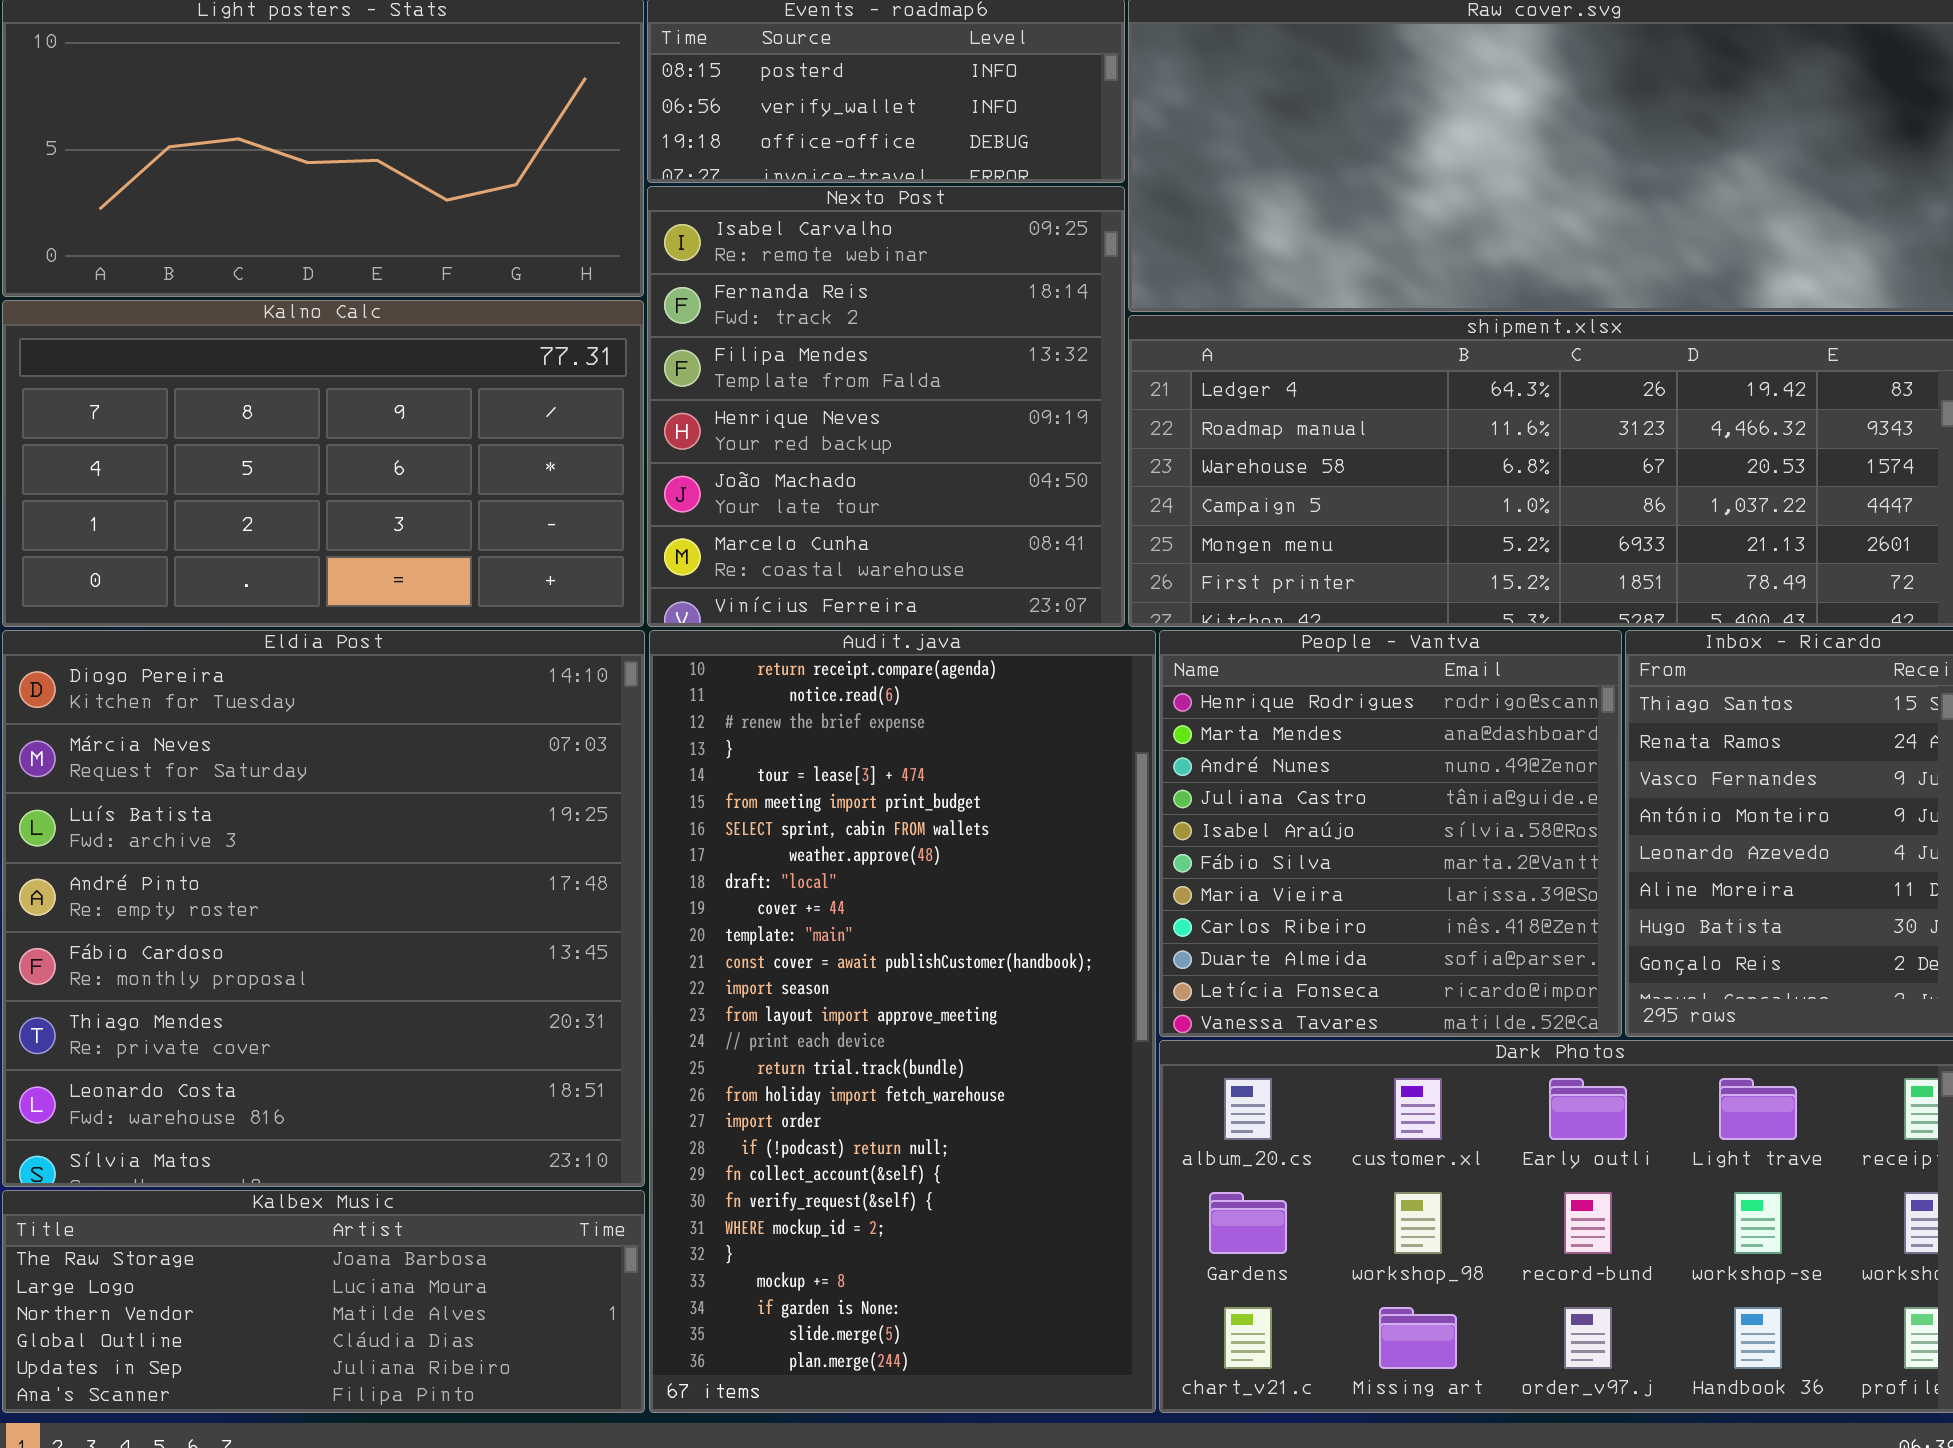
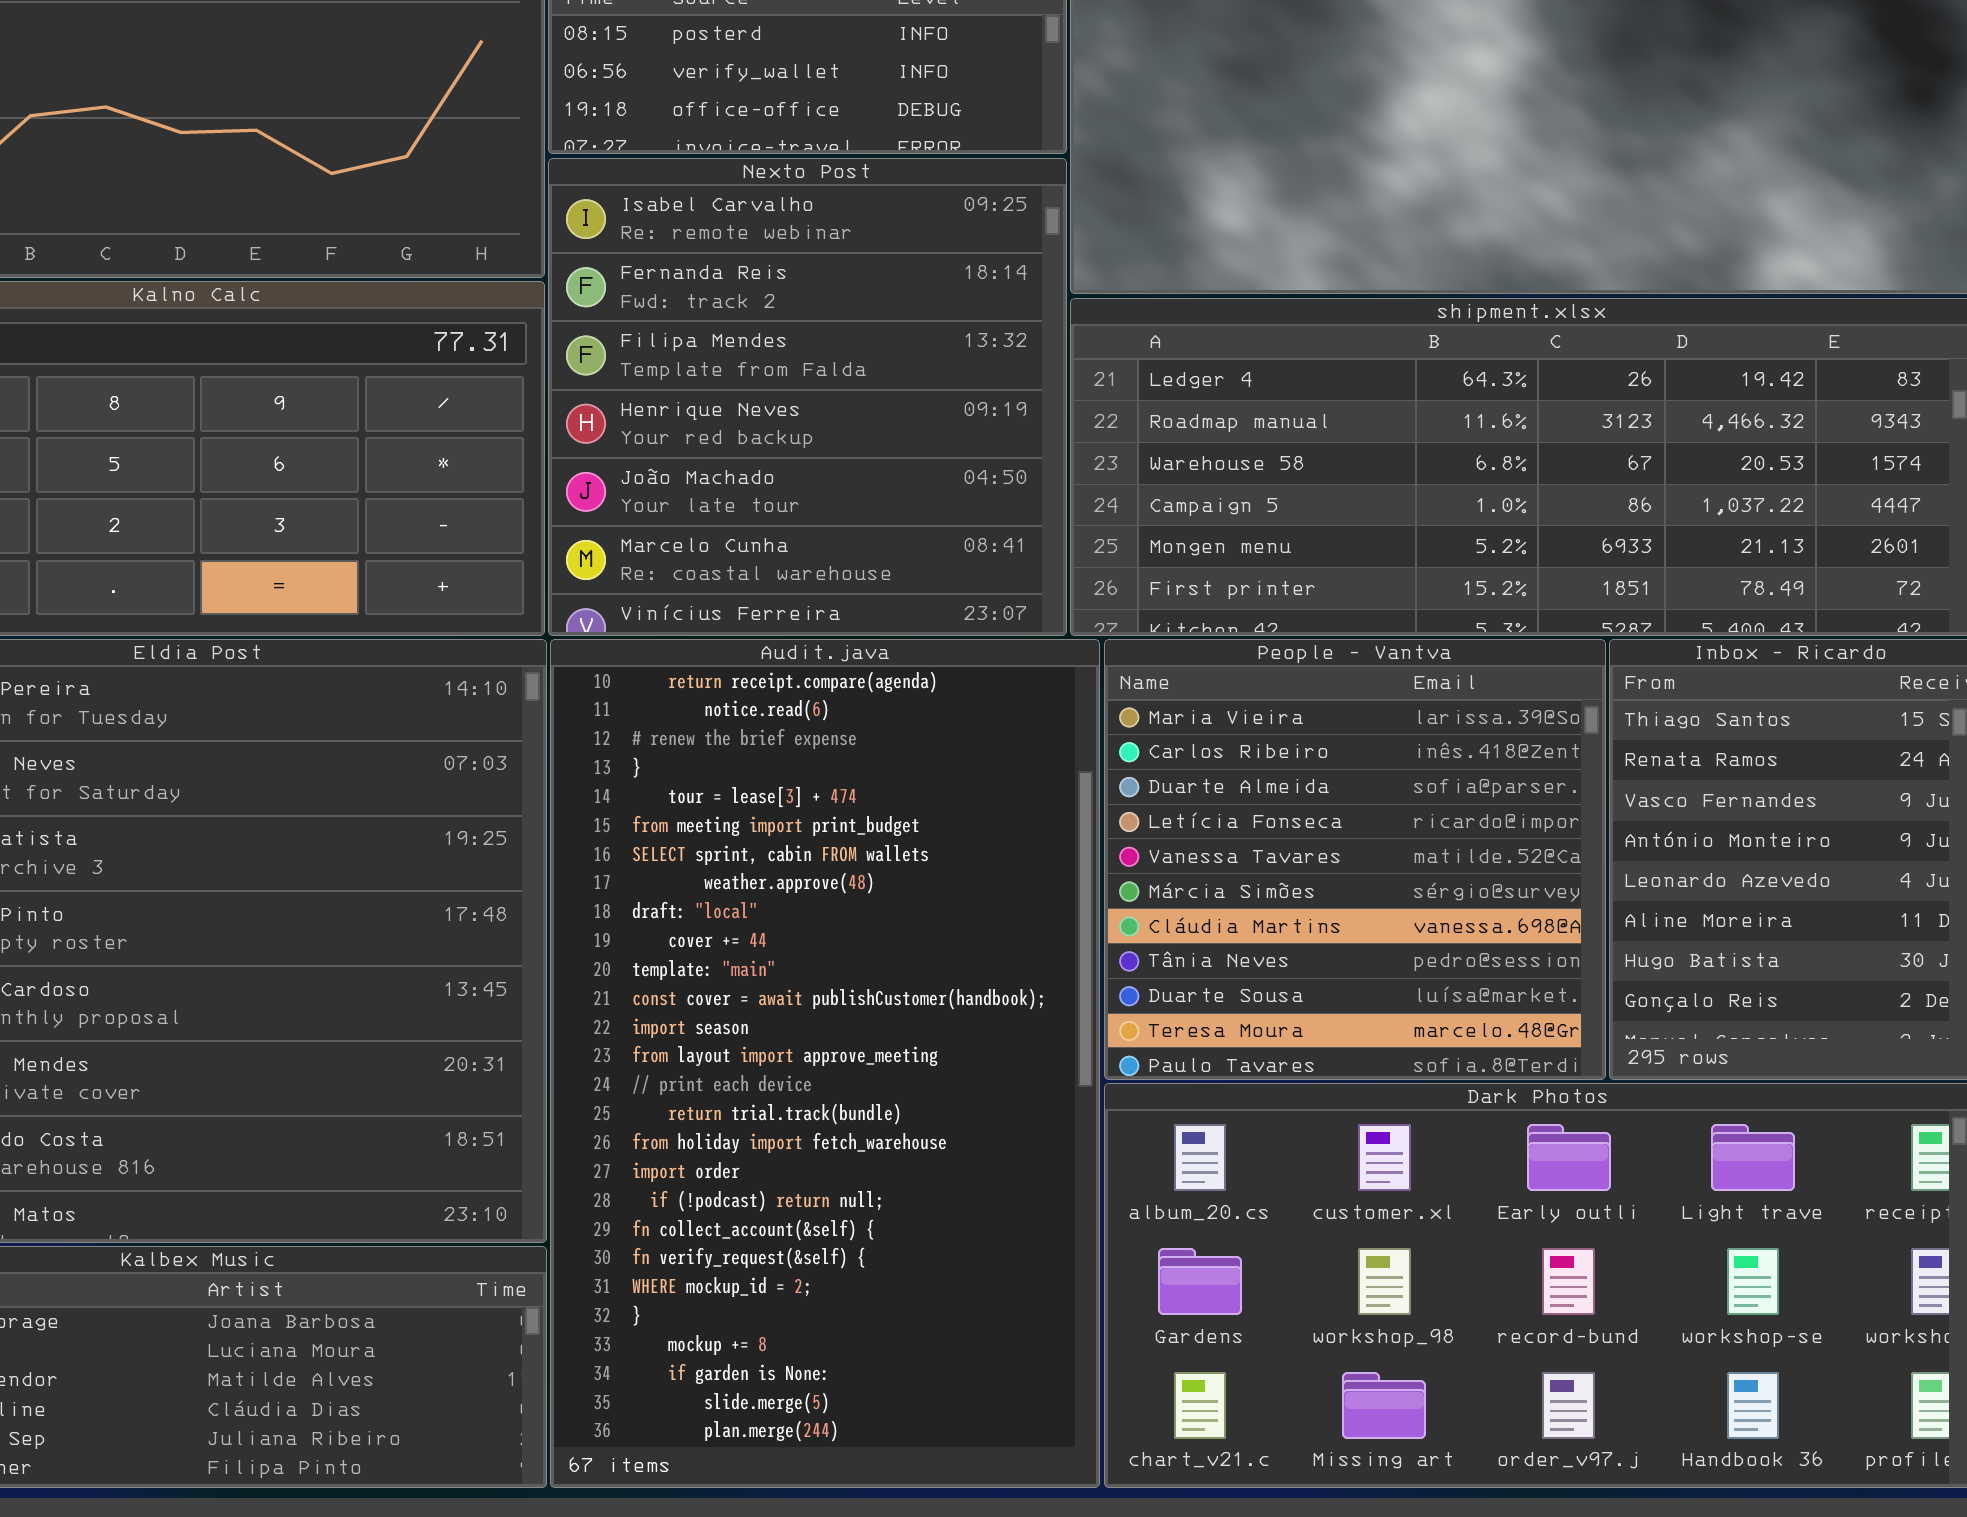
People - Vantva: [1159,630,1622,1037] -> [1104,639,1606,1080], scrolled down 6 rows

